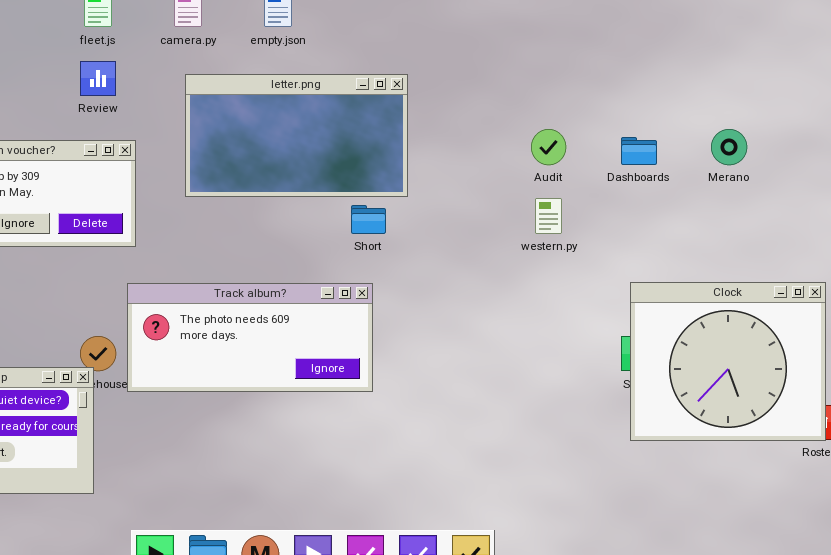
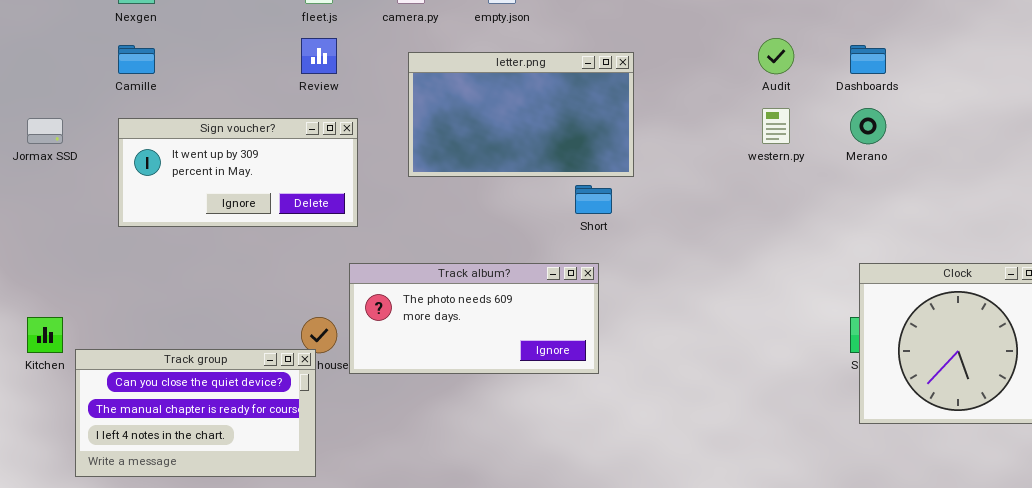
Audit: [531,129,566,165] -> [758,38,794,74], moved
Merano: [711,129,747,165] -> [850,108,886,144], moved
Dashboards: [621,137,657,165] -> [850,45,886,74], moved
western.py: [535,198,562,234] -> [762,108,790,144], moved

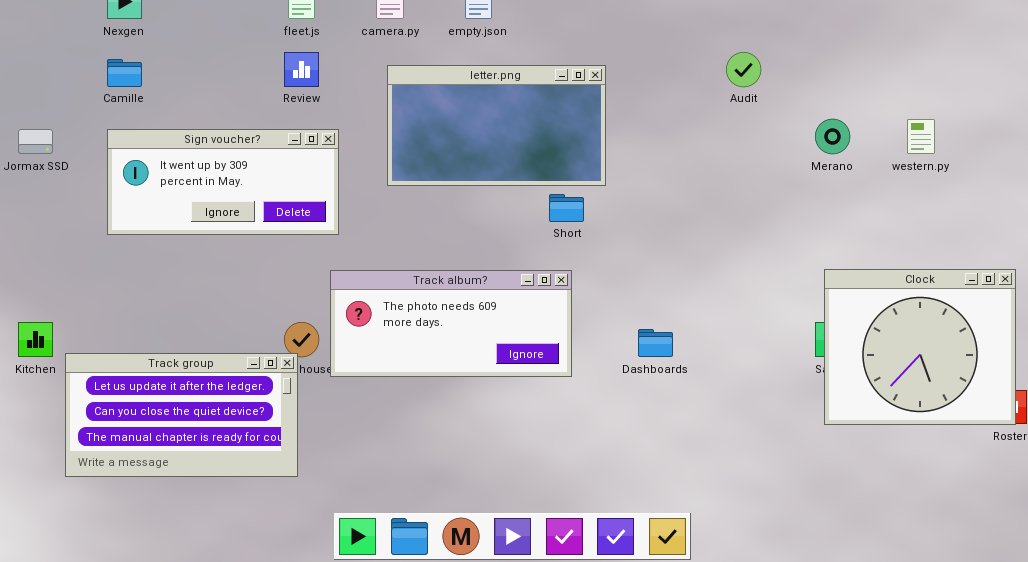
Dashboards: [850,45,886,74] -> [638,329,673,357], moved
western.py: [762,108,790,144] -> [907,119,935,154], moved
Track group: [75,349,316,477] -> [65,353,298,477], scrolled up 1 row

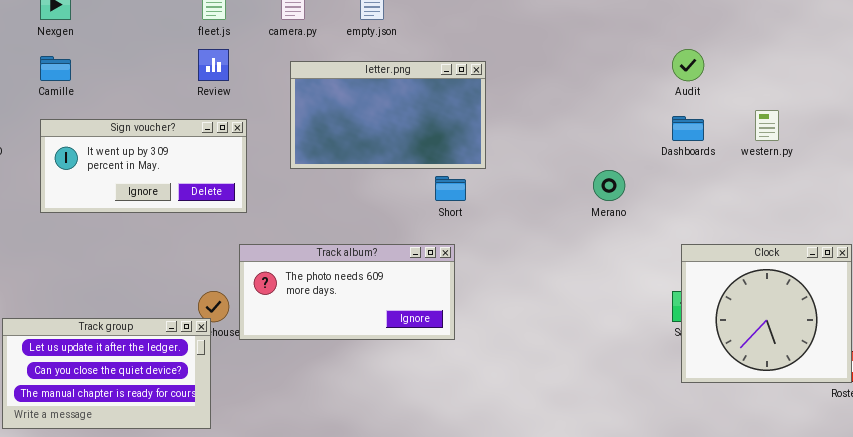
Audit: [726,52,761,87] -> [672,49,704,81], moved
Merano: [815,119,850,154] -> [593,170,625,201], moved
Dashboards: [638,329,673,357] -> [672,116,704,141], moved

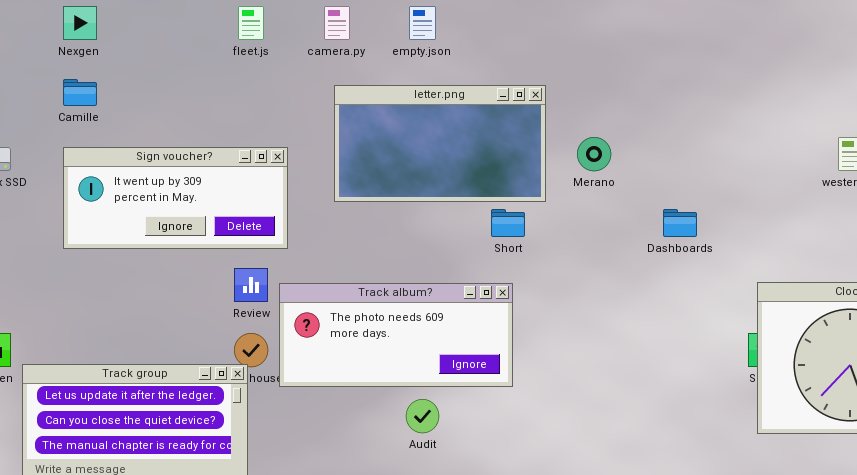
Review: [198,49,229,81] -> [234,268,268,302], moved
Audit: [672,49,704,81] -> [406,399,439,433], moved
Dashboards: [672,116,704,141] -> [663,209,697,237], moved
Merano: [593,170,625,201] -> [577,137,611,171], moved

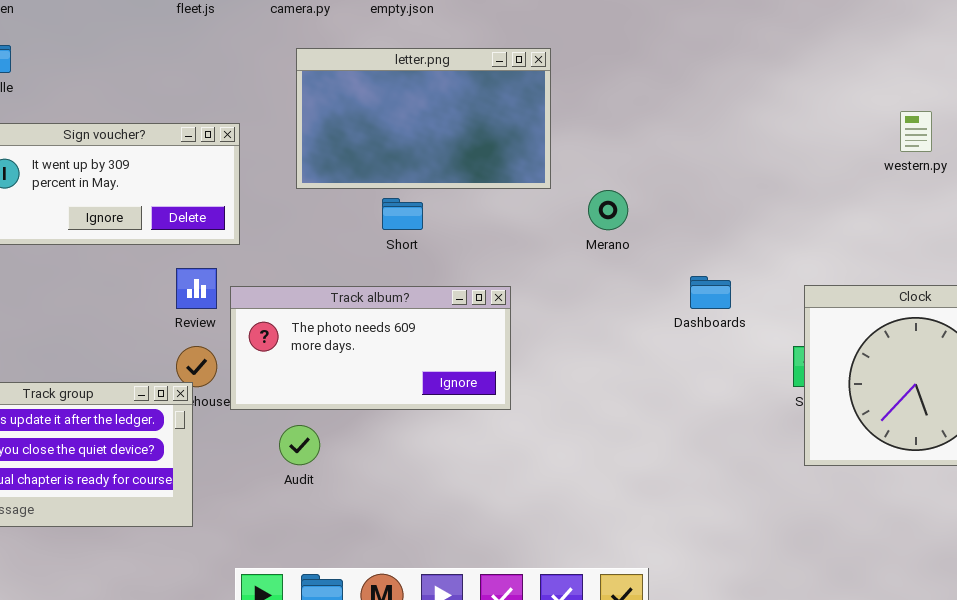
Merano: [577,137,611,171] -> [588,190,628,230], moved
Short: [491,209,525,237] -> [382,198,423,230], moved
Dashboards: [663,209,697,237] -> [690,276,731,309], moved
Audit: [406,399,439,433] -> [279,425,320,465], moved

